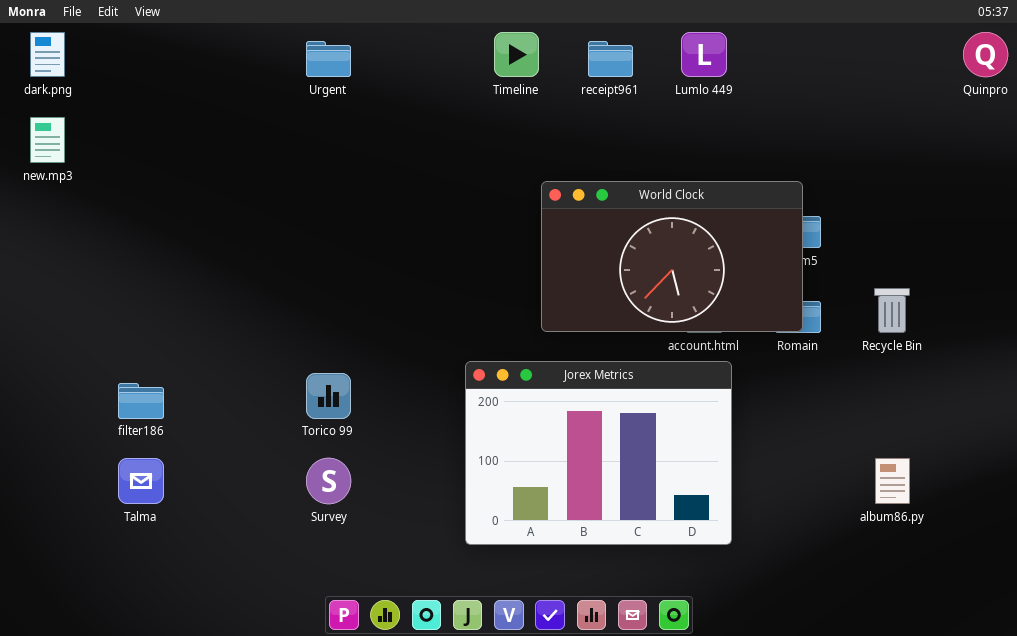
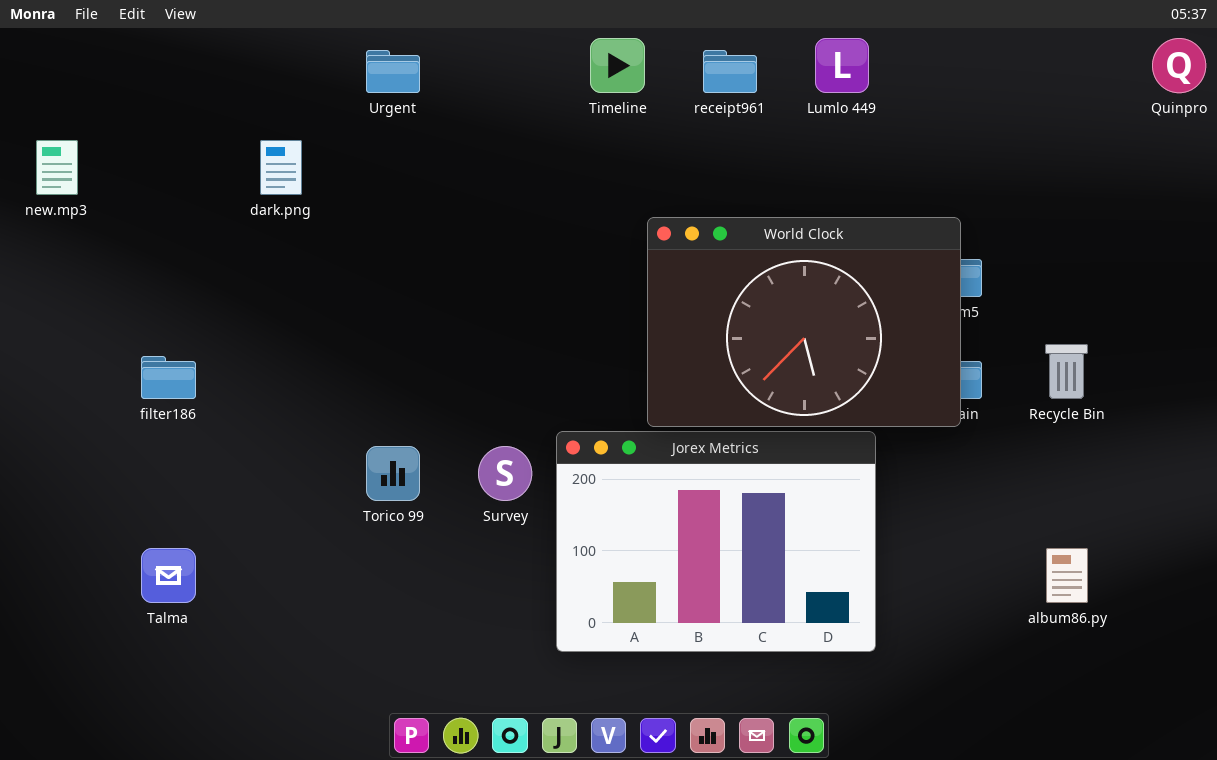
dark.png: [30,32,65,77] -> [260,140,302,195], moved
World Clock: [541,181,803,332] -> [647,217,961,427], resized
filter186: [118,383,164,419] -> [141,356,196,399], moved
Survey: [306,458,351,504] -> [478,446,532,501], moved

